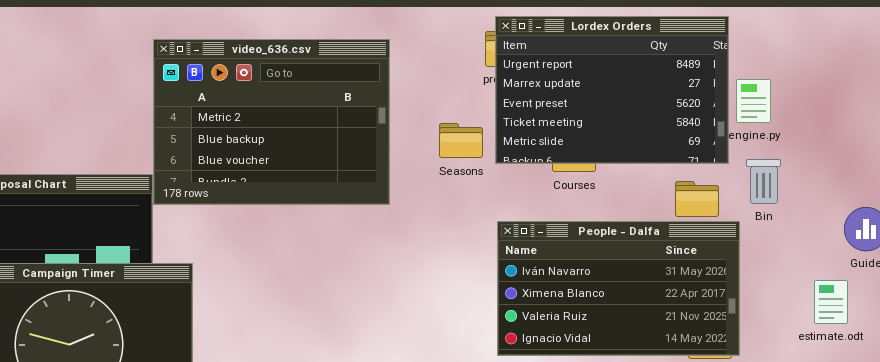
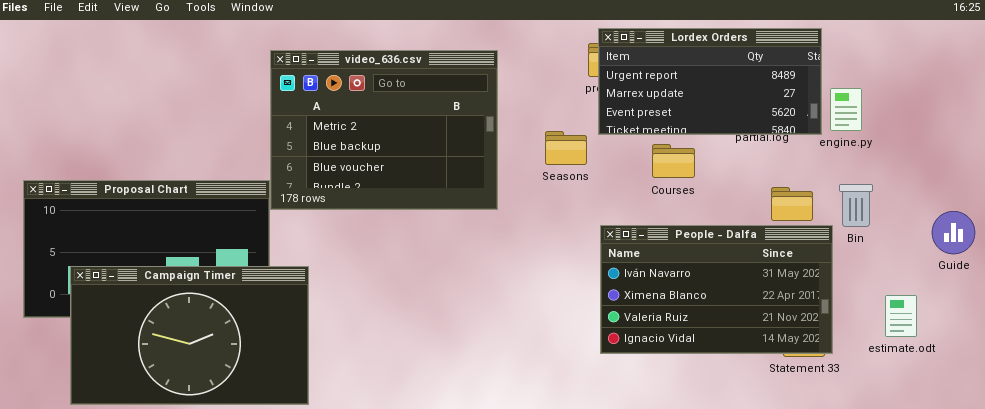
Lordex Orders: [495,16,729,164] -> [598,28,822,135], resized
Bin: [746,159,781,204] -> [839,184,873,227], moved
estimate.odt: [814,280,848,324] -> [885,295,917,337], moved

